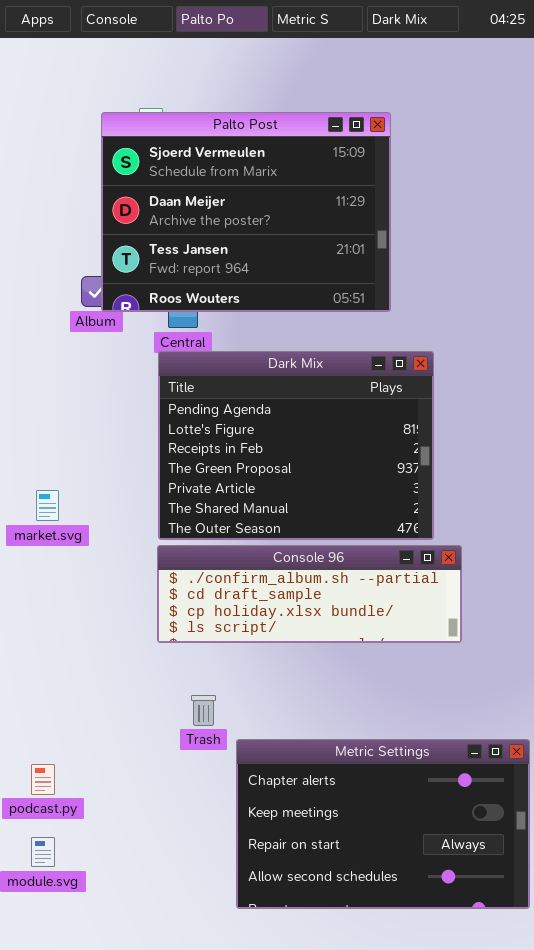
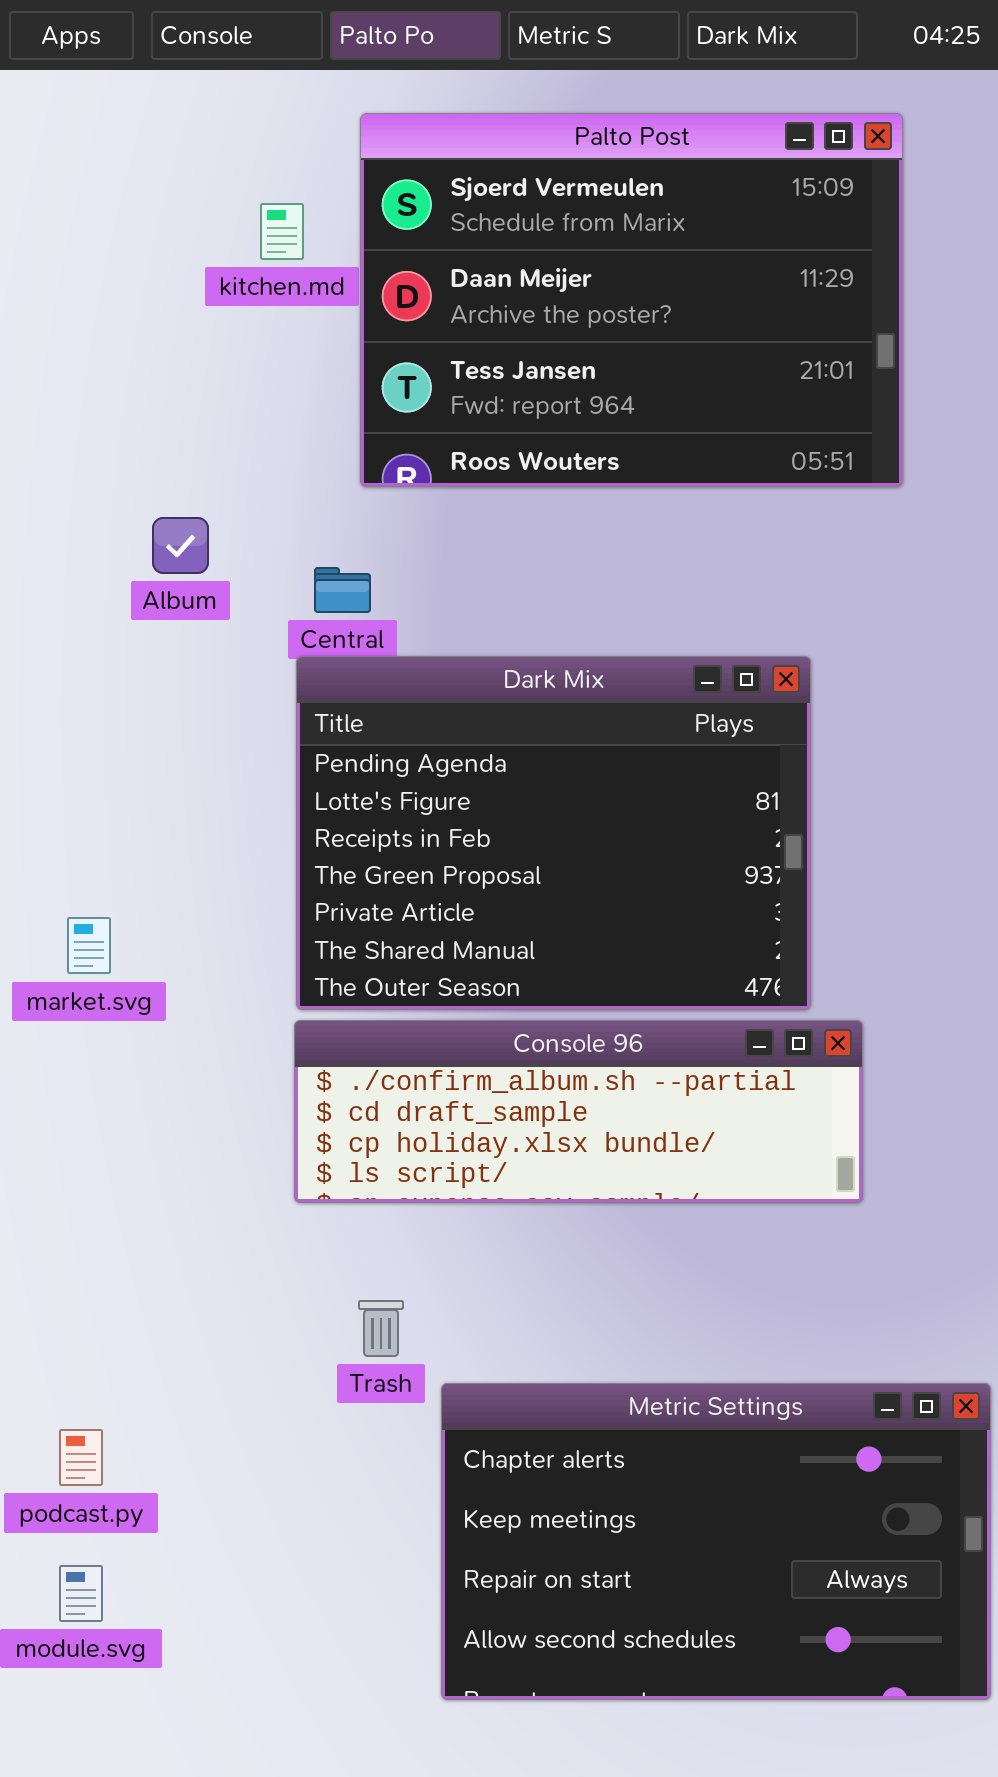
Palto Post: [101,112,391,312] -> [360,113,903,487], moved

